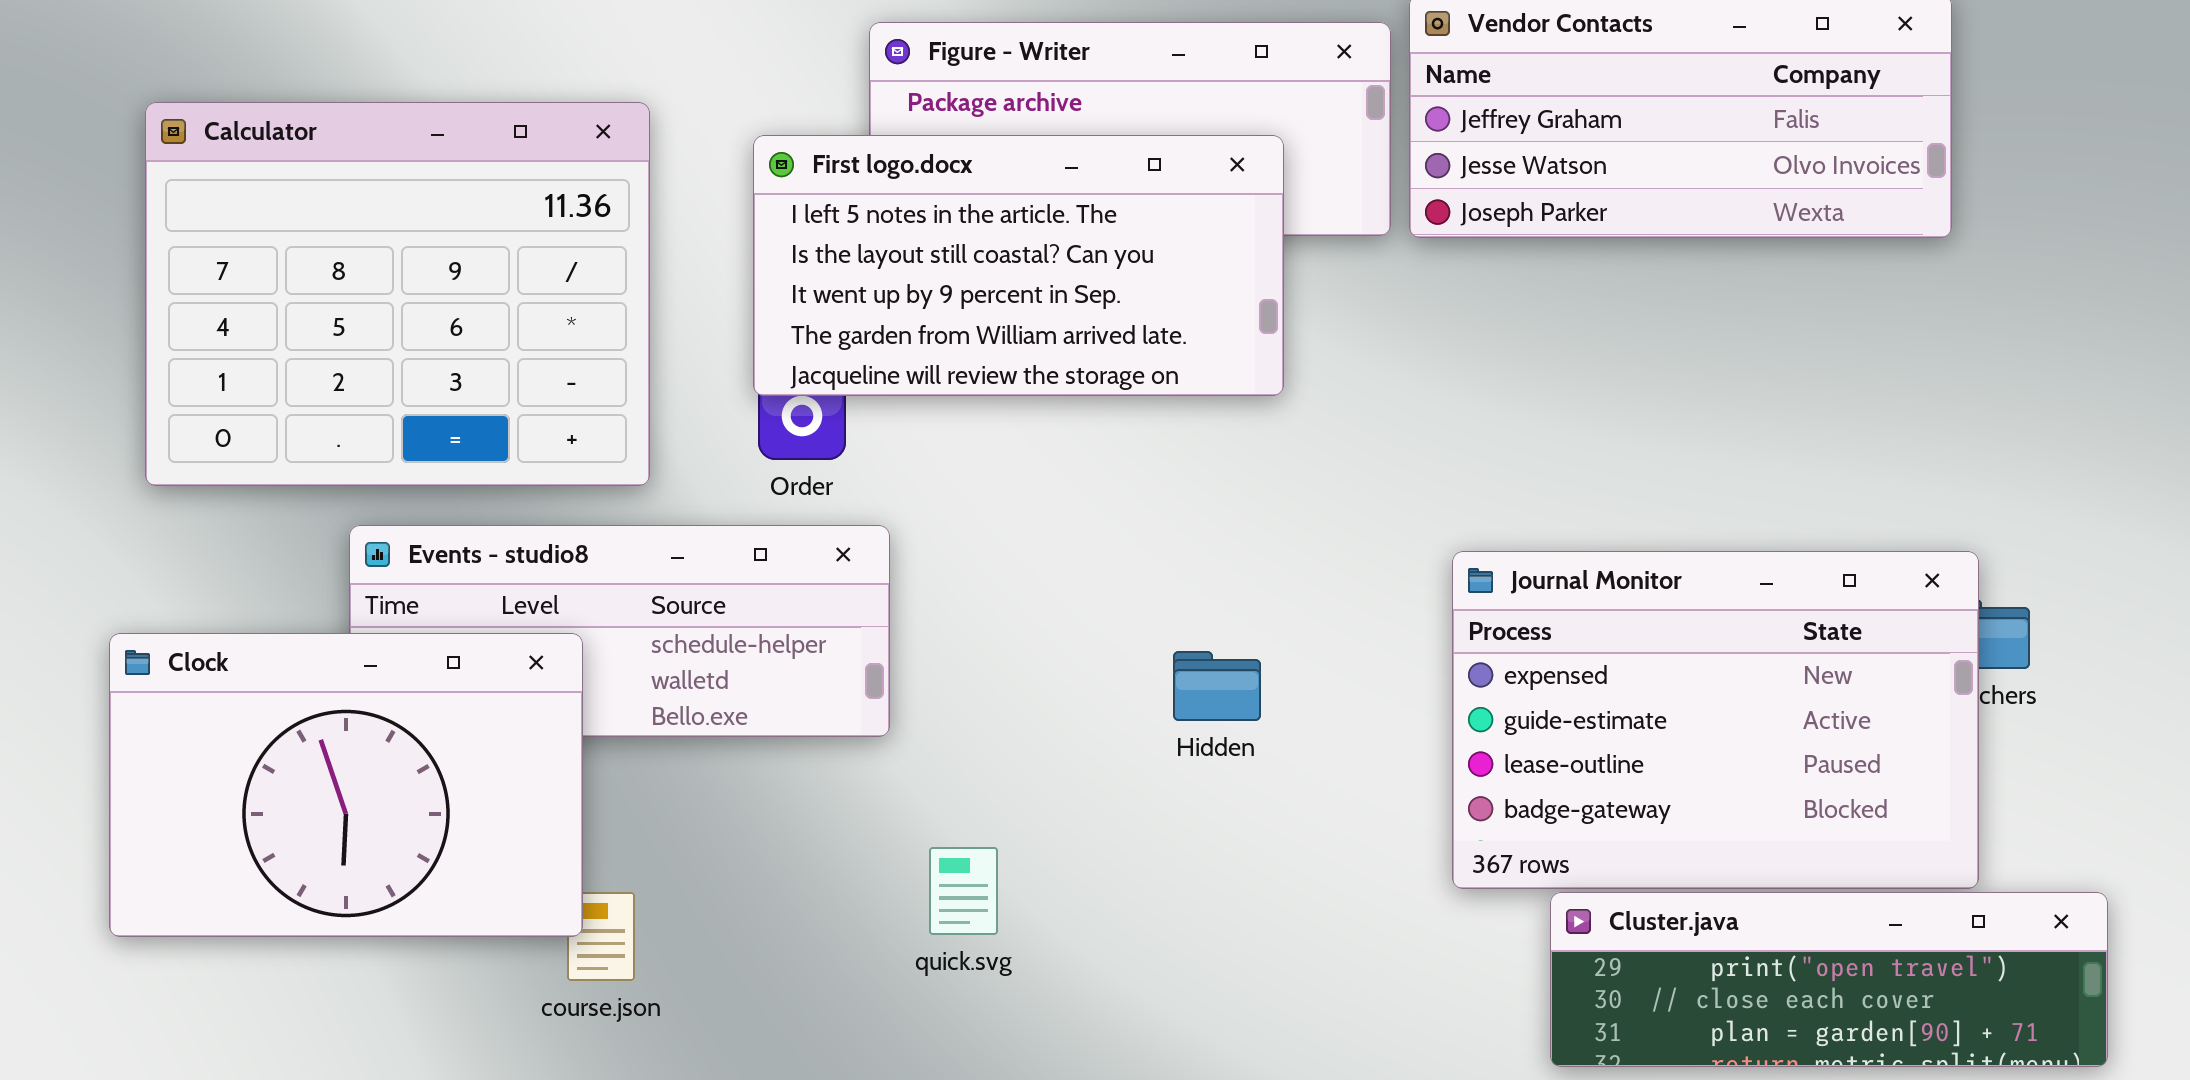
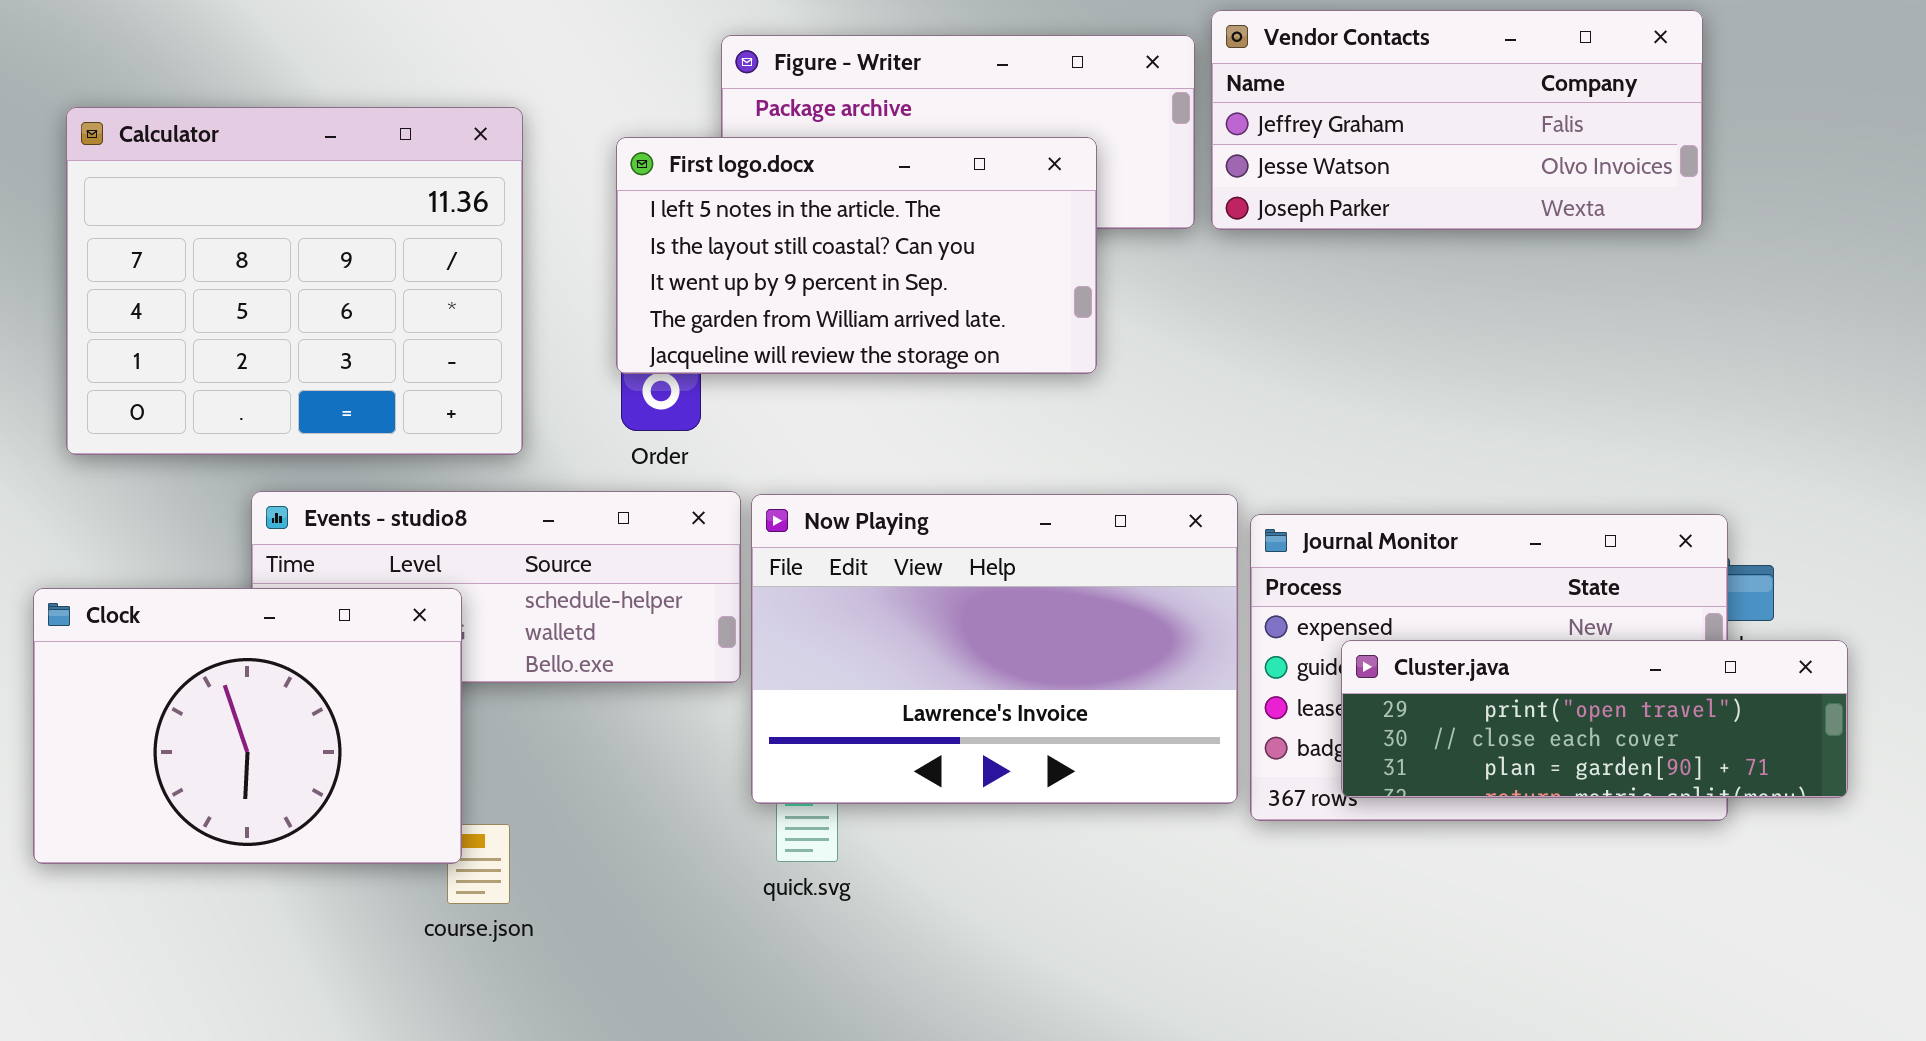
Now Playing: none -> [751,494,1238,804], opened
Cluster.java: [1550,892,2108,1067] -> [1341,640,1848,798], moved

